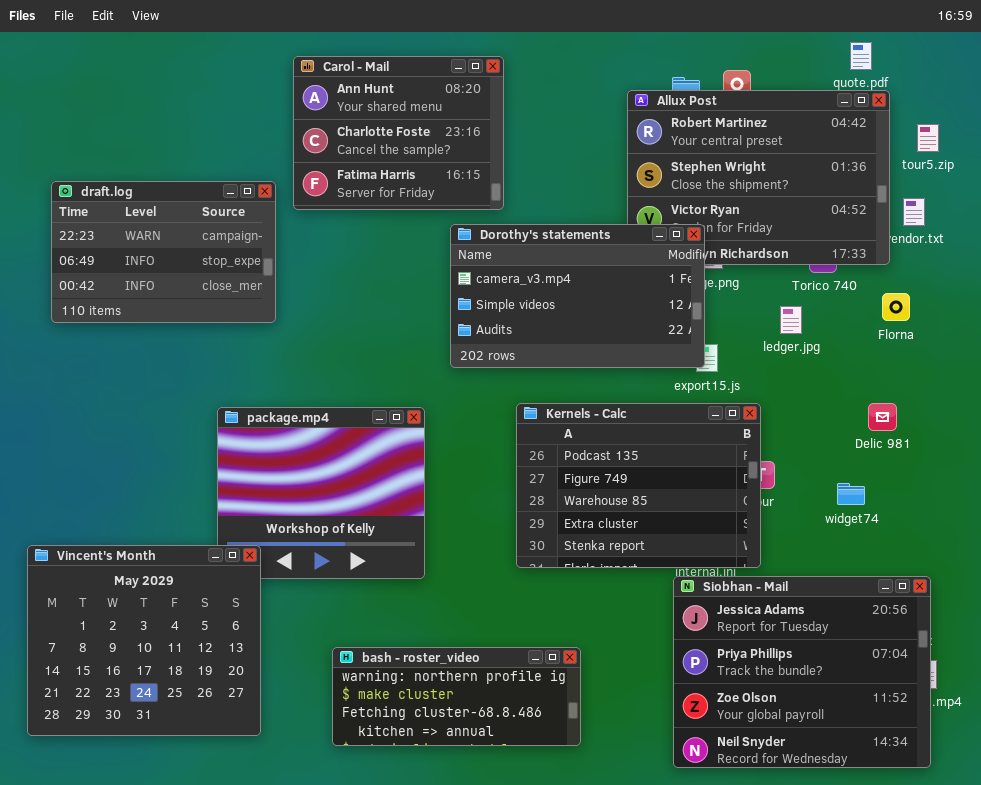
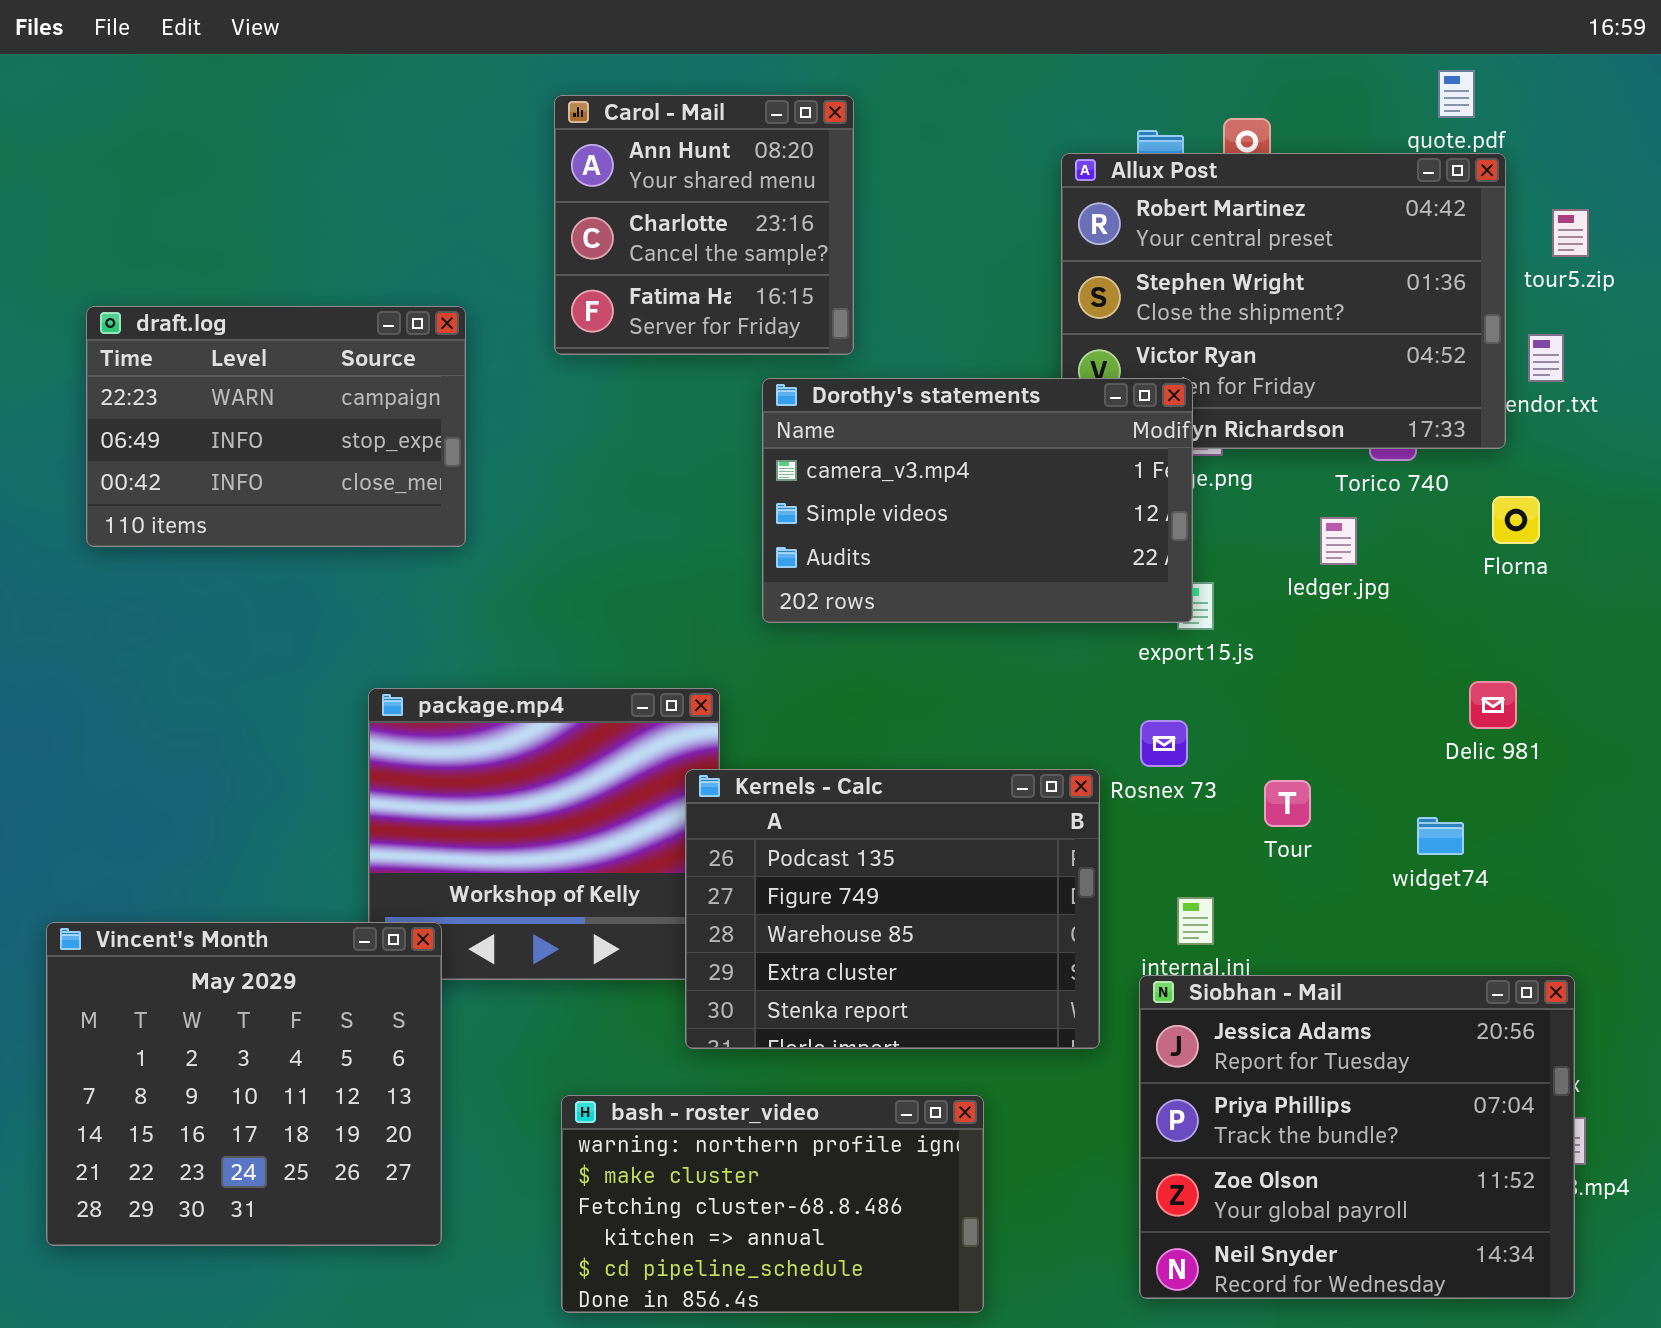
Carol - Mail: [293,56,504,210] -> [554,95,854,355], resized
Kernels - Calc: [516,403,761,568] -> [685,769,1100,1049], moved
bash - roster_video: [332,647,581,746] -> [561,1095,984,1313], resized

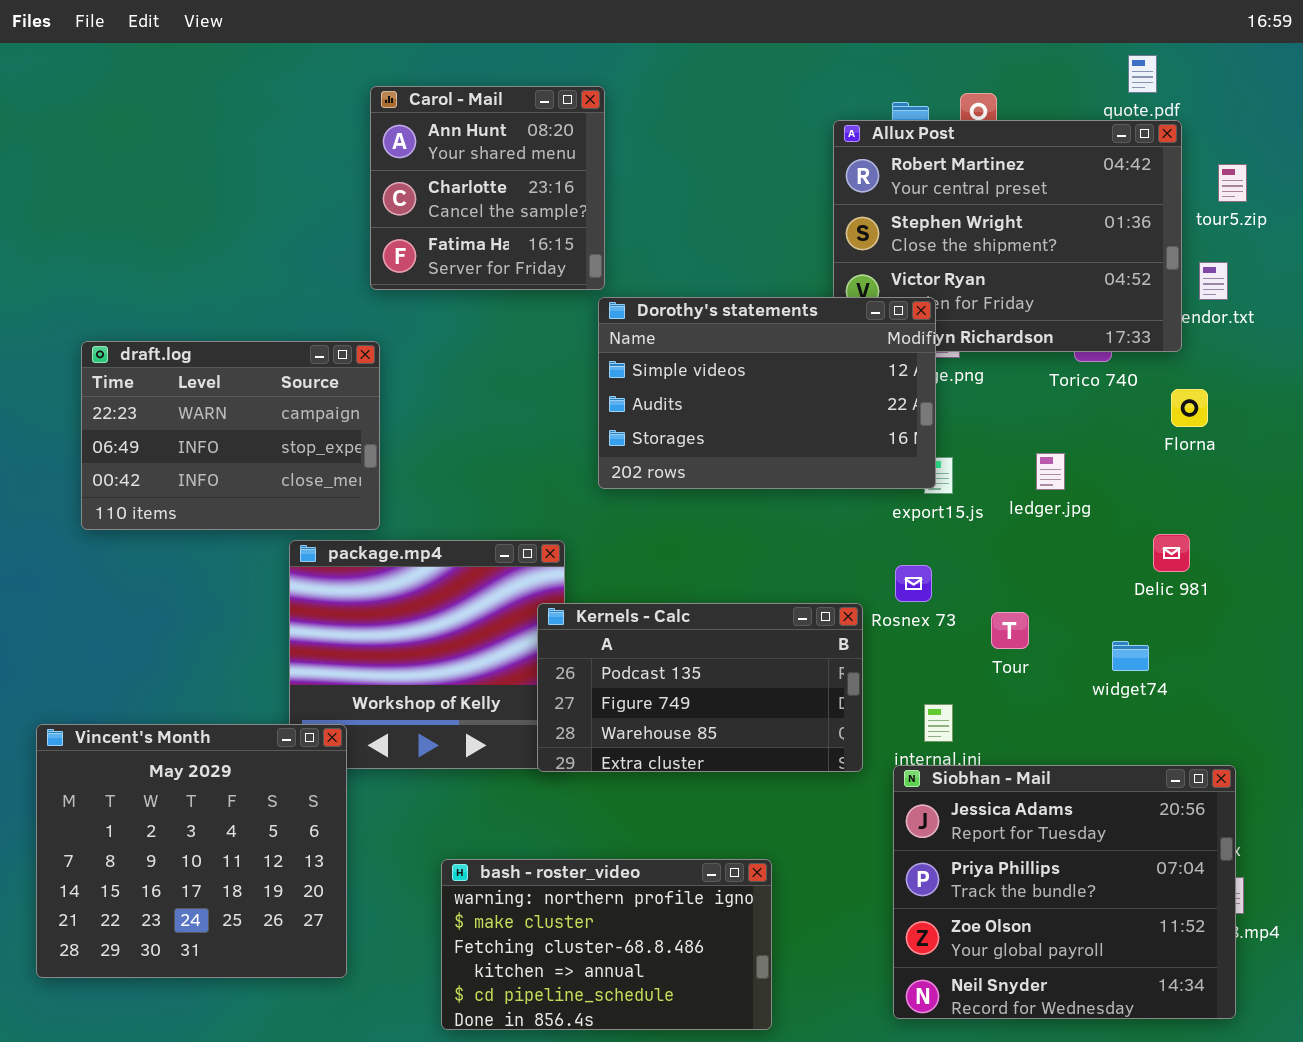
Carol - Mail: [554,95,854,355] -> [370,86,605,290], moved
draft.log: [86,306,466,547] -> [81,341,380,530], moved
Dorothy's statements: [762,378,1193,623] -> [598,297,936,489], scrolled down 1 row
ledger.jpg: [1320,517,1357,565] -> [1036,453,1065,490], moved
Kernels - Calc: [685,769,1100,1049] -> [537,603,863,772], resized

